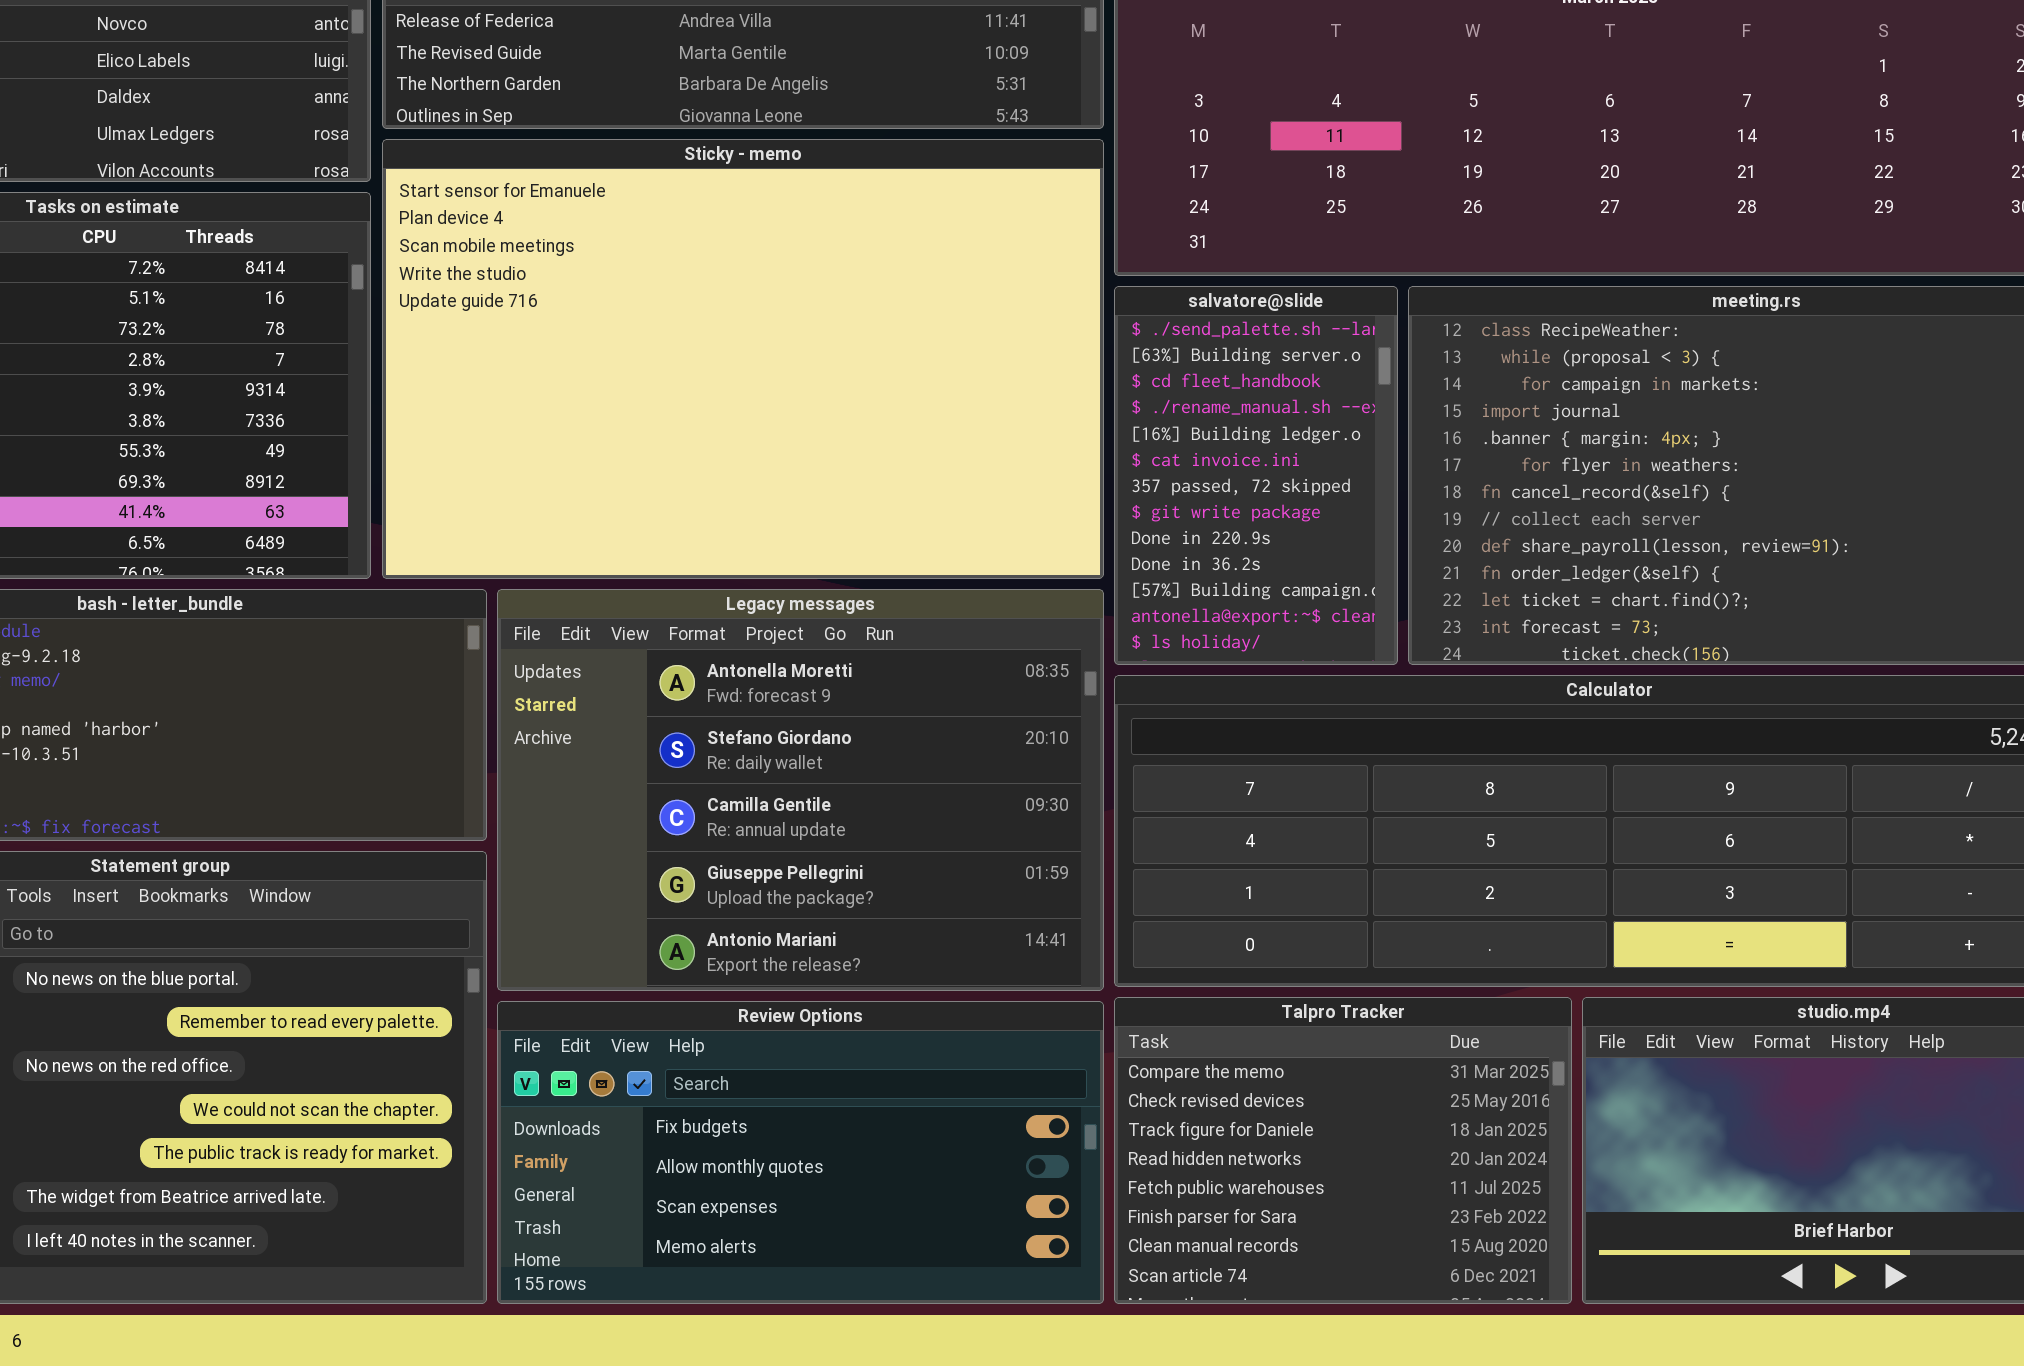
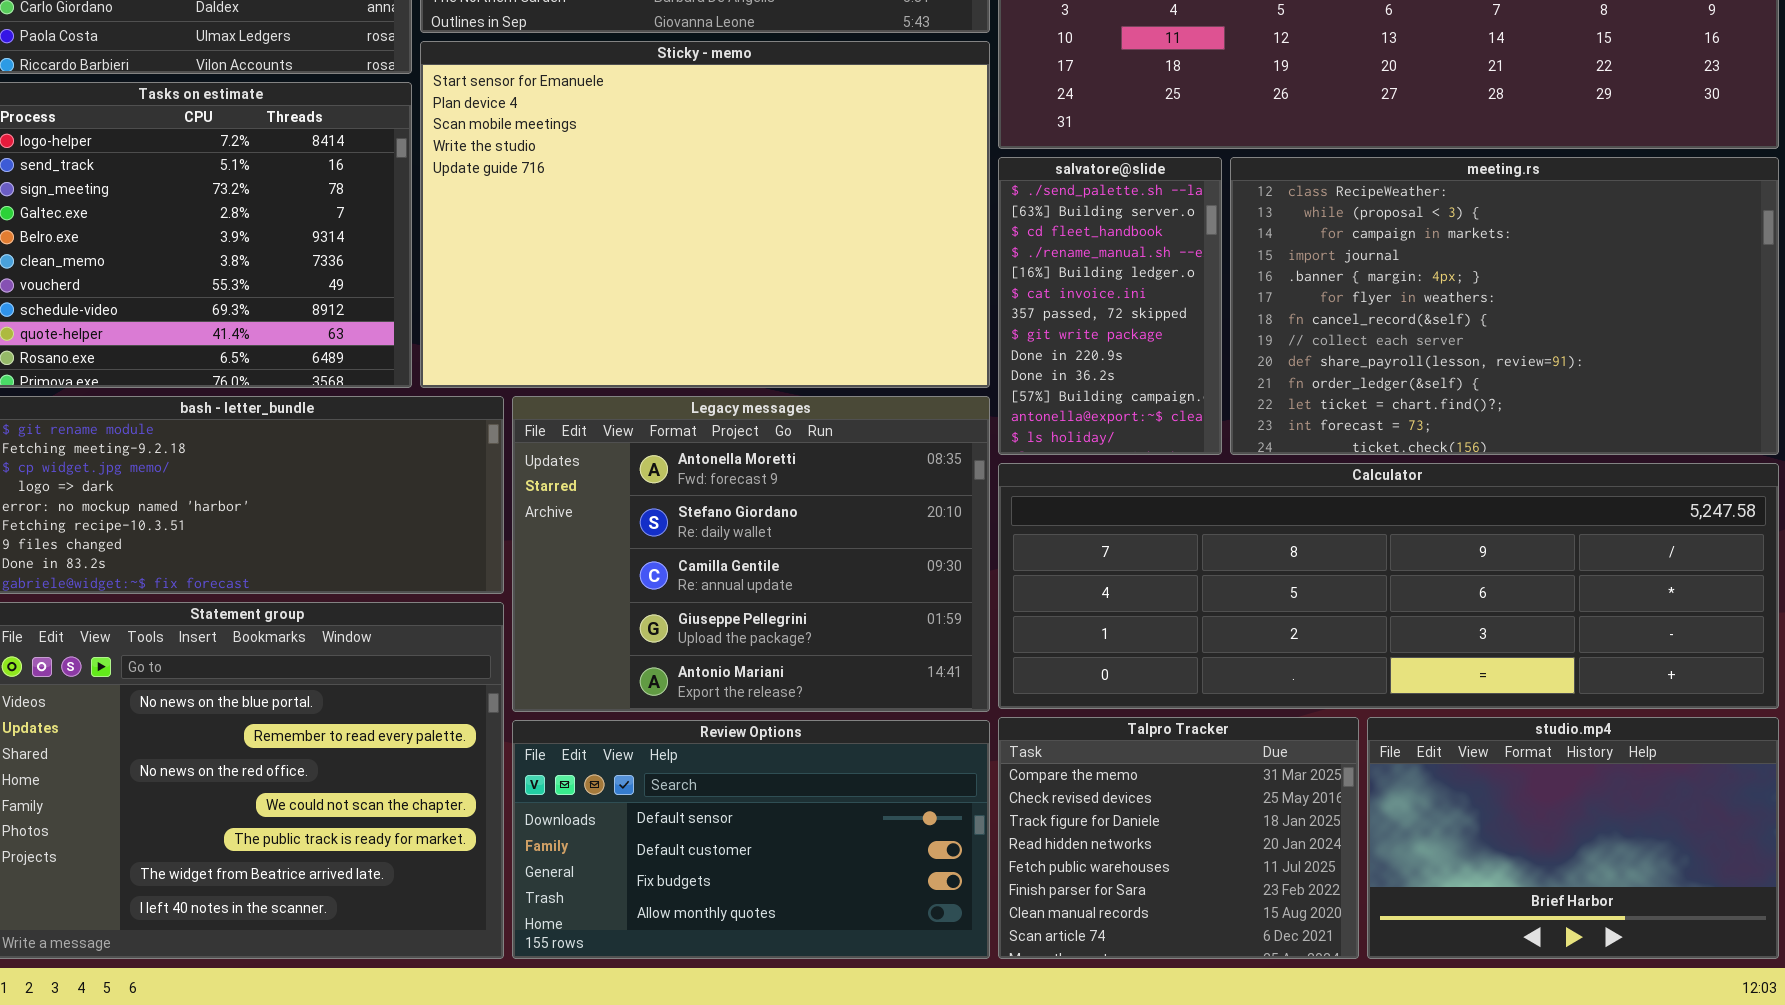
Review Options: [497,1001,1104,1304] -> [512,720,990,959], scrolled up 2 rows

